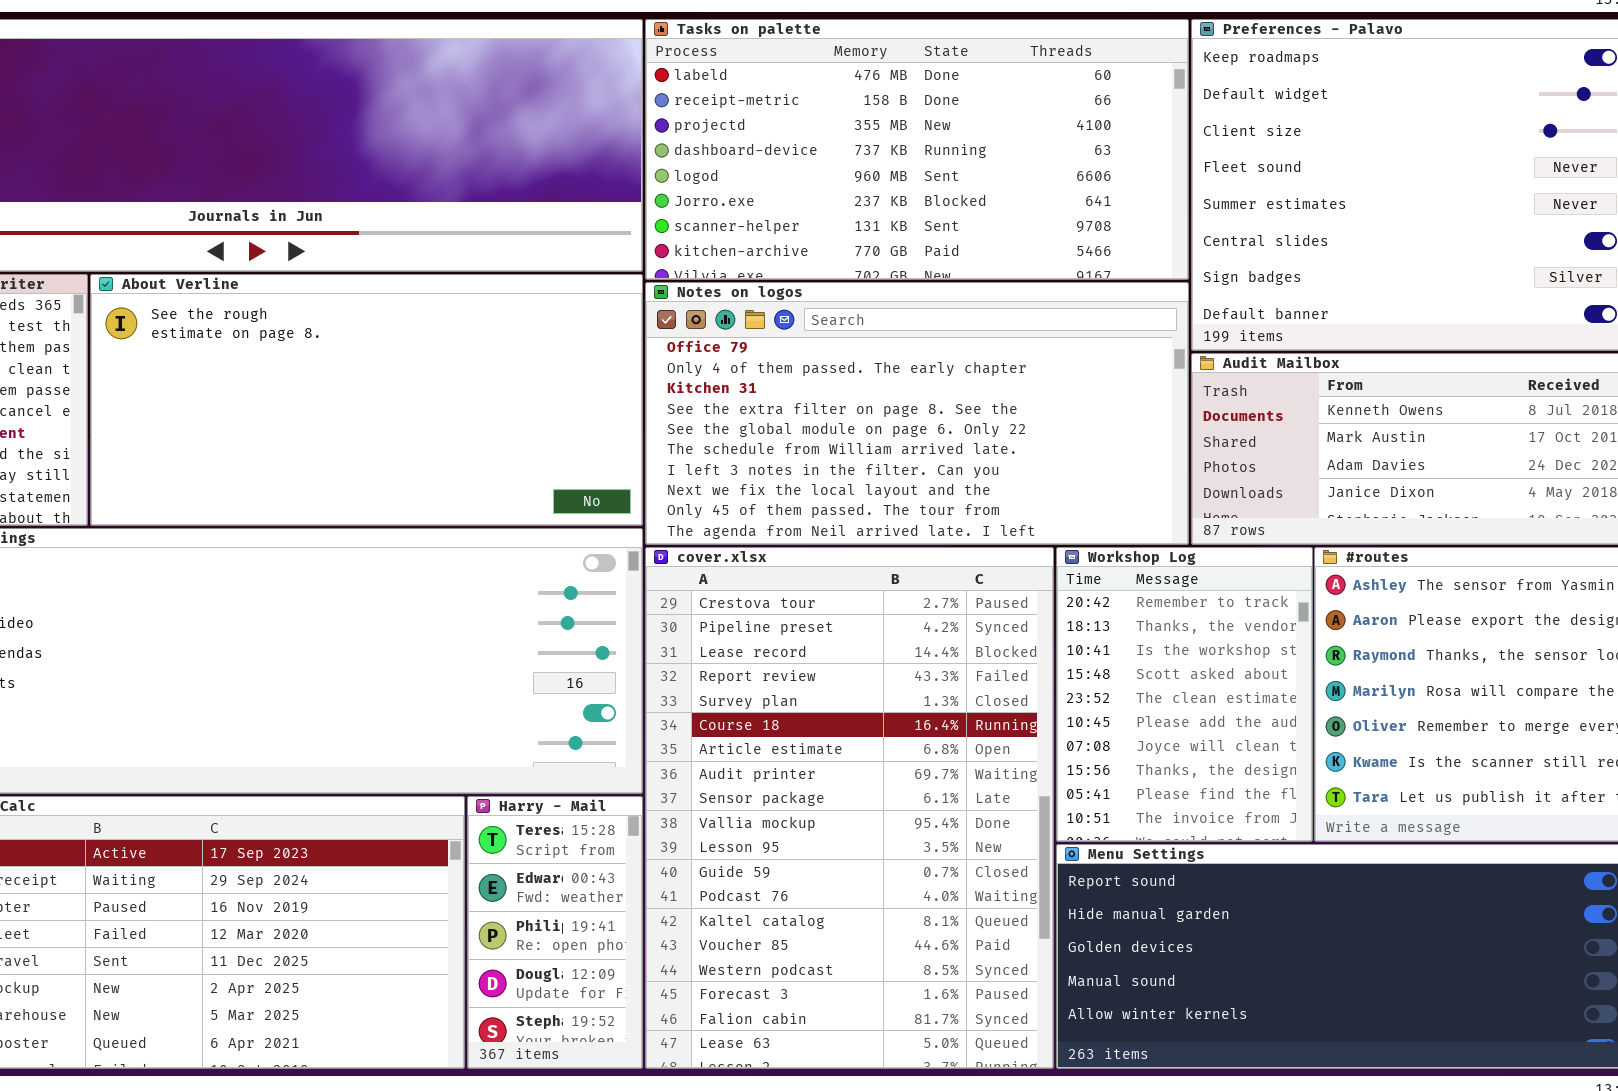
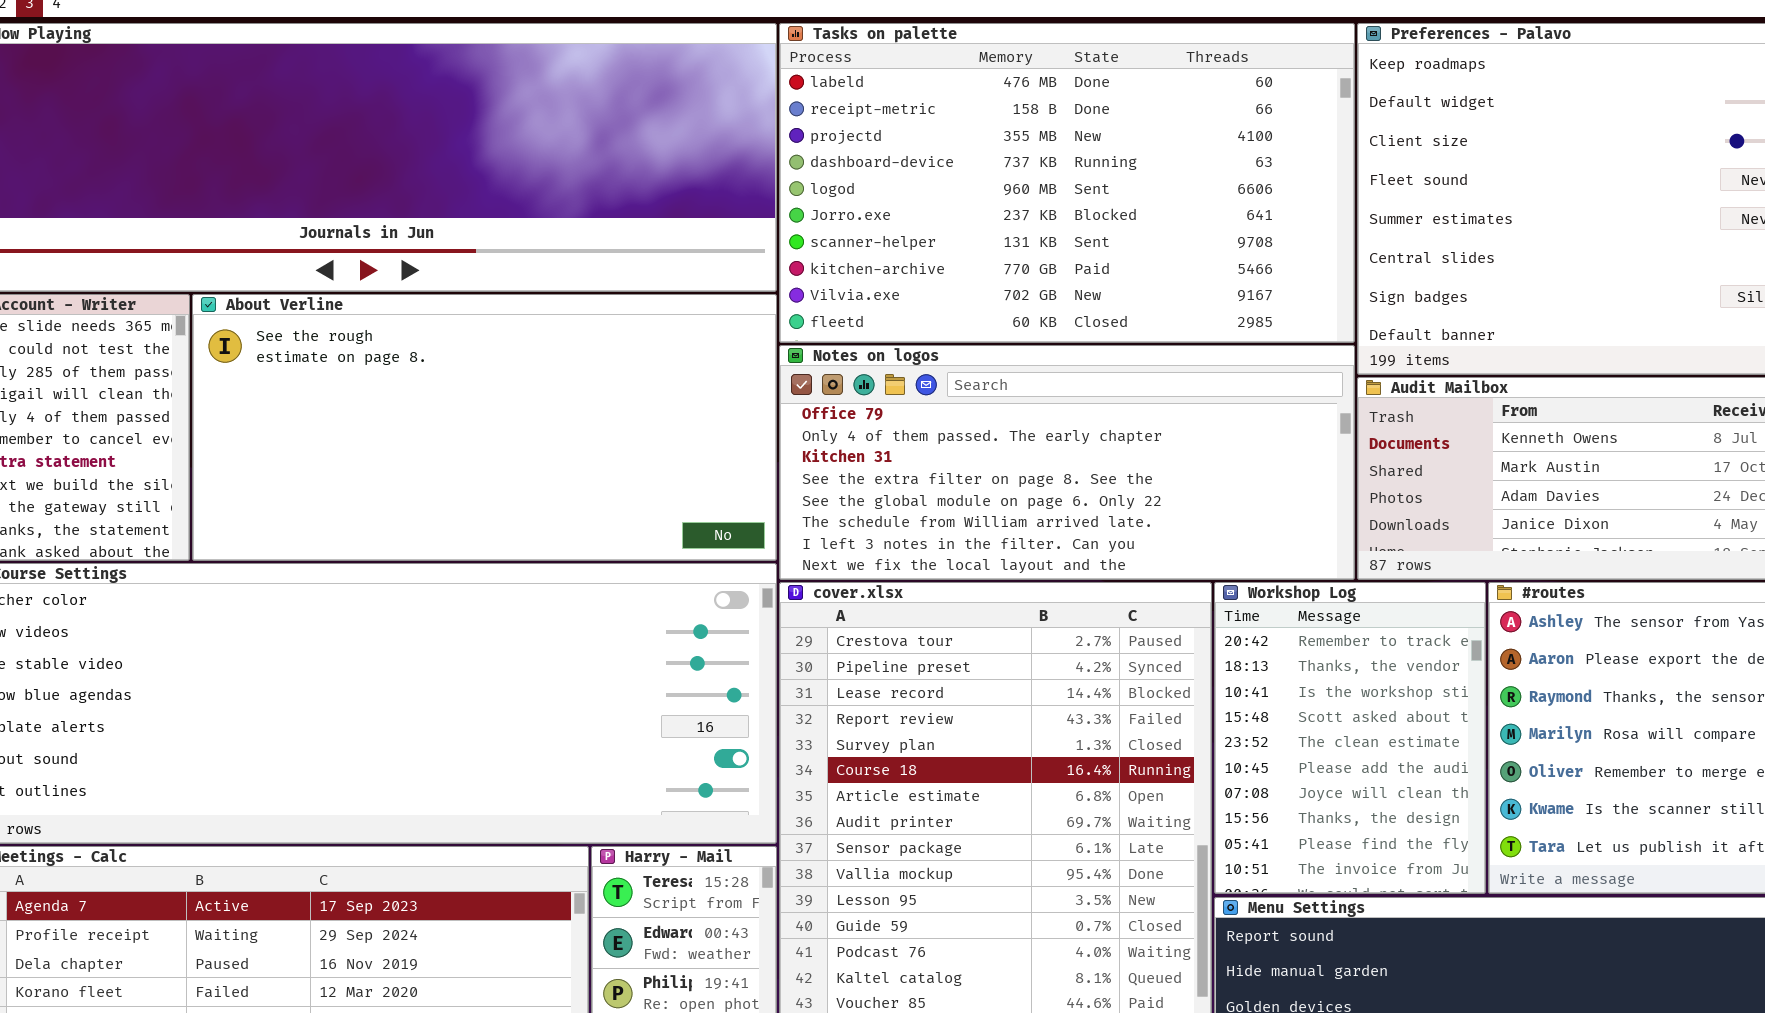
Tasks on palette: [645,19,1189,280] -> [779,23,1355,343], resized
Notes on logos: [645,282,1189,545] -> [779,345,1355,580], resized

